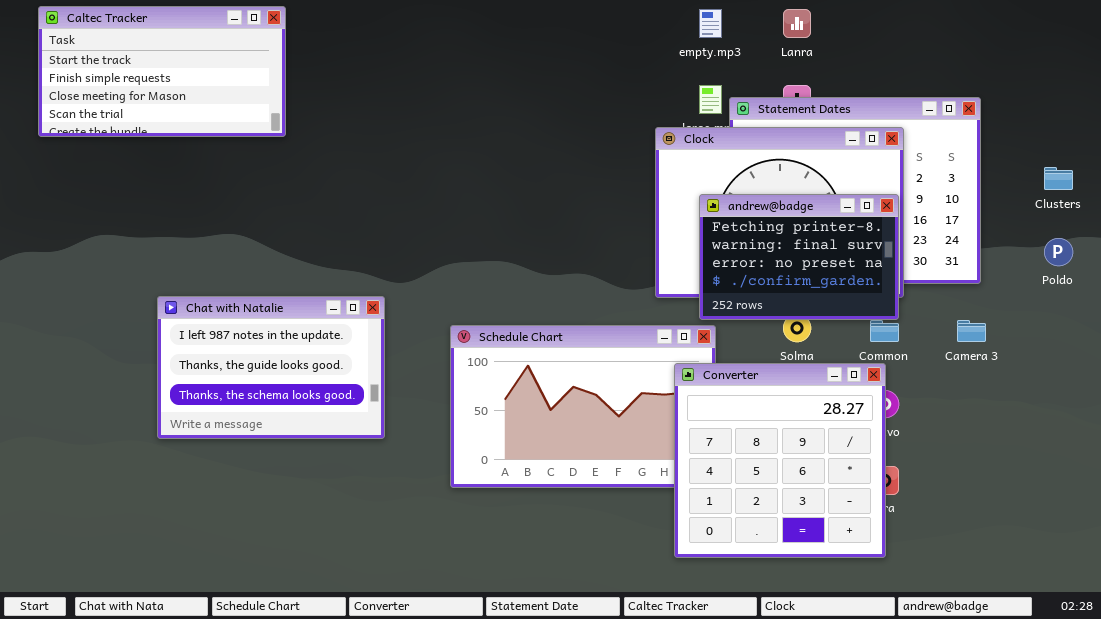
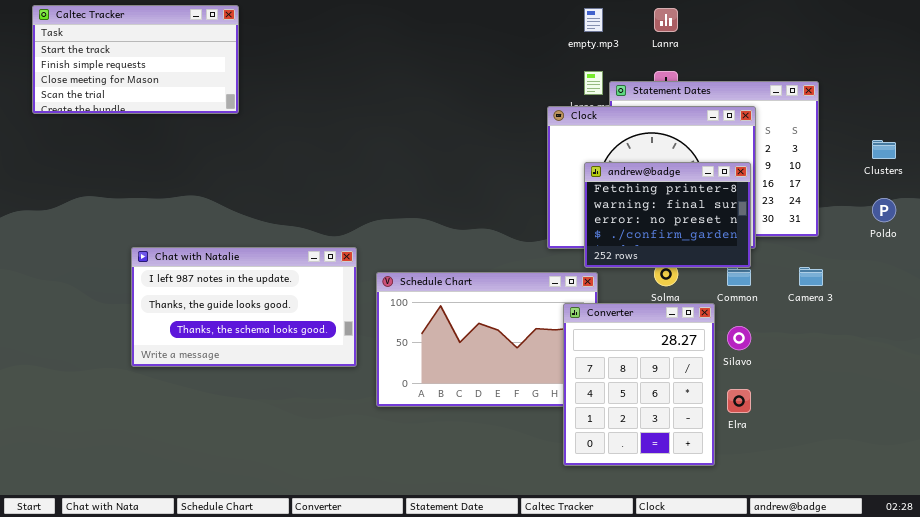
Chat with Natalie: [157,296,385,439] -> [131,247,357,367], resized
Converter: [674,363,886,558] -> [563,303,715,466], resized

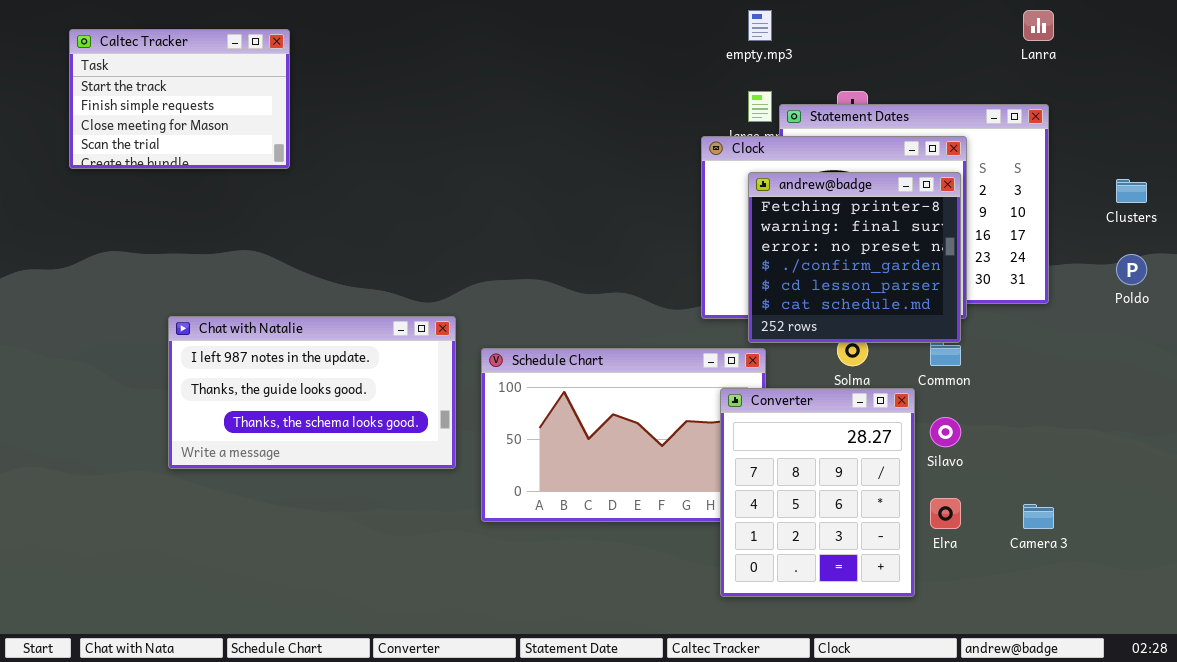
Caltec Tracker: [32,5,239,114] -> [69,29,290,169], moved, resized
Lanra: [654,8,678,32] -> [1023,10,1054,41], moved
andrew@badge: [584,162,751,268] -> [748,172,961,343], resized
Camera 3: [799,267,823,286] -> [1023,504,1054,529], moved

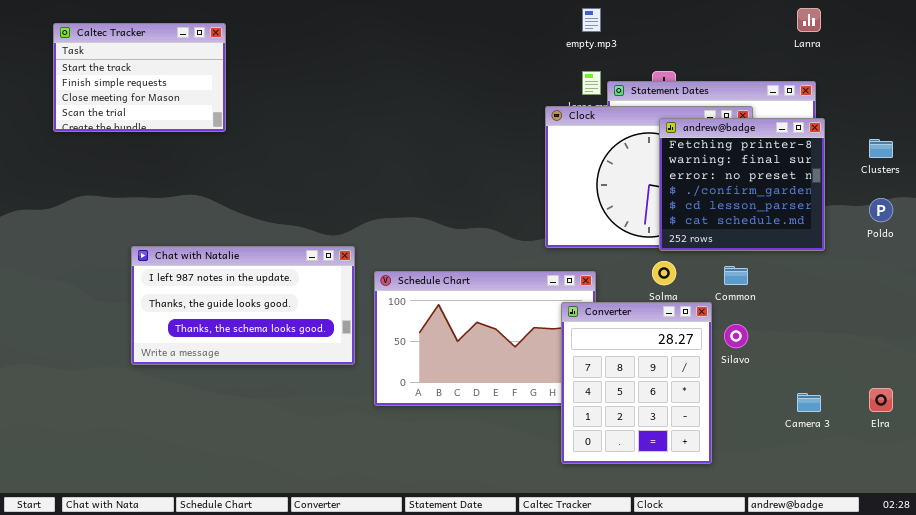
andrew@badge: [748,172,961,343] -> [659,118,825,251], moved
Elra: [930,498,961,529] -> [869,388,893,412], moved

